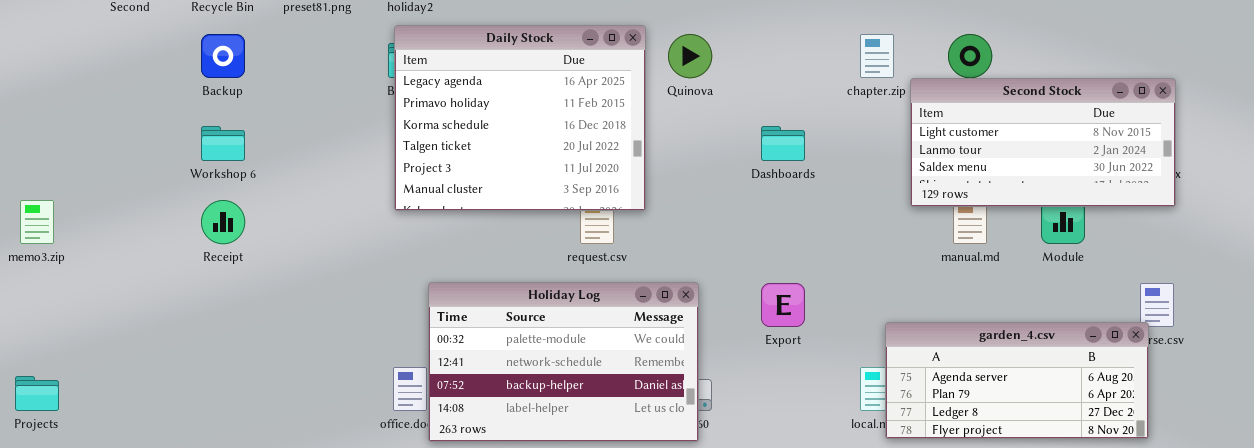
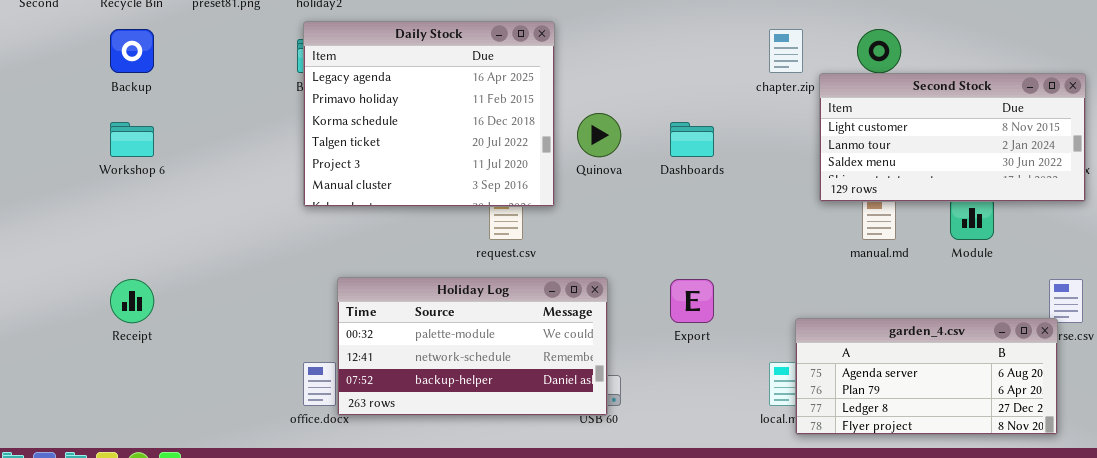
Quinova: [668,34,712,78] -> [577,113,621,157], moved
Receipt: [201,200,245,244] -> [110,279,154,323], moved
Holiday Log: [428,282,699,442] -> [337,277,608,416], resized

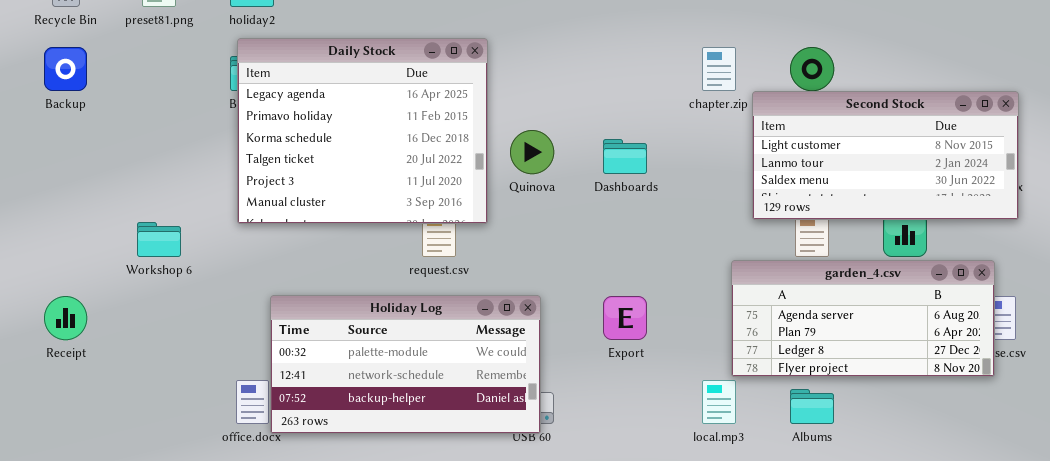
Workshop 6: [110,122,154,157] -> [137,222,181,257], moved
garden_4.csv: [795,318,1058,435] -> [731,260,995,377], moved

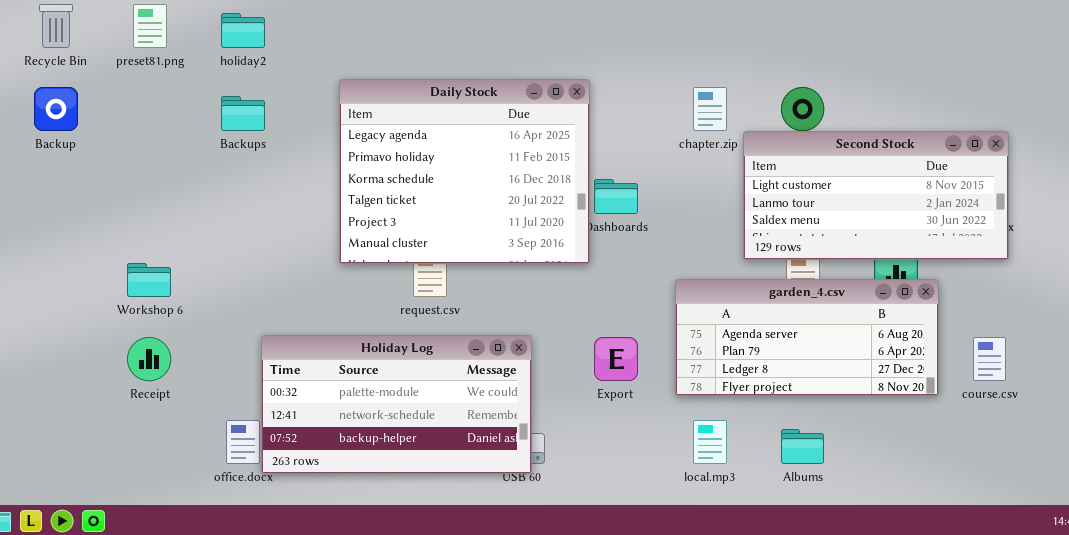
Daily Stock: [237,38,488,224] -> [339,79,590,264], moved
garden_4.csv: [731,260,995,377] -> [675,279,939,396], moved
Receipt: [44,296,87,340] -> [127,337,171,381], moved

